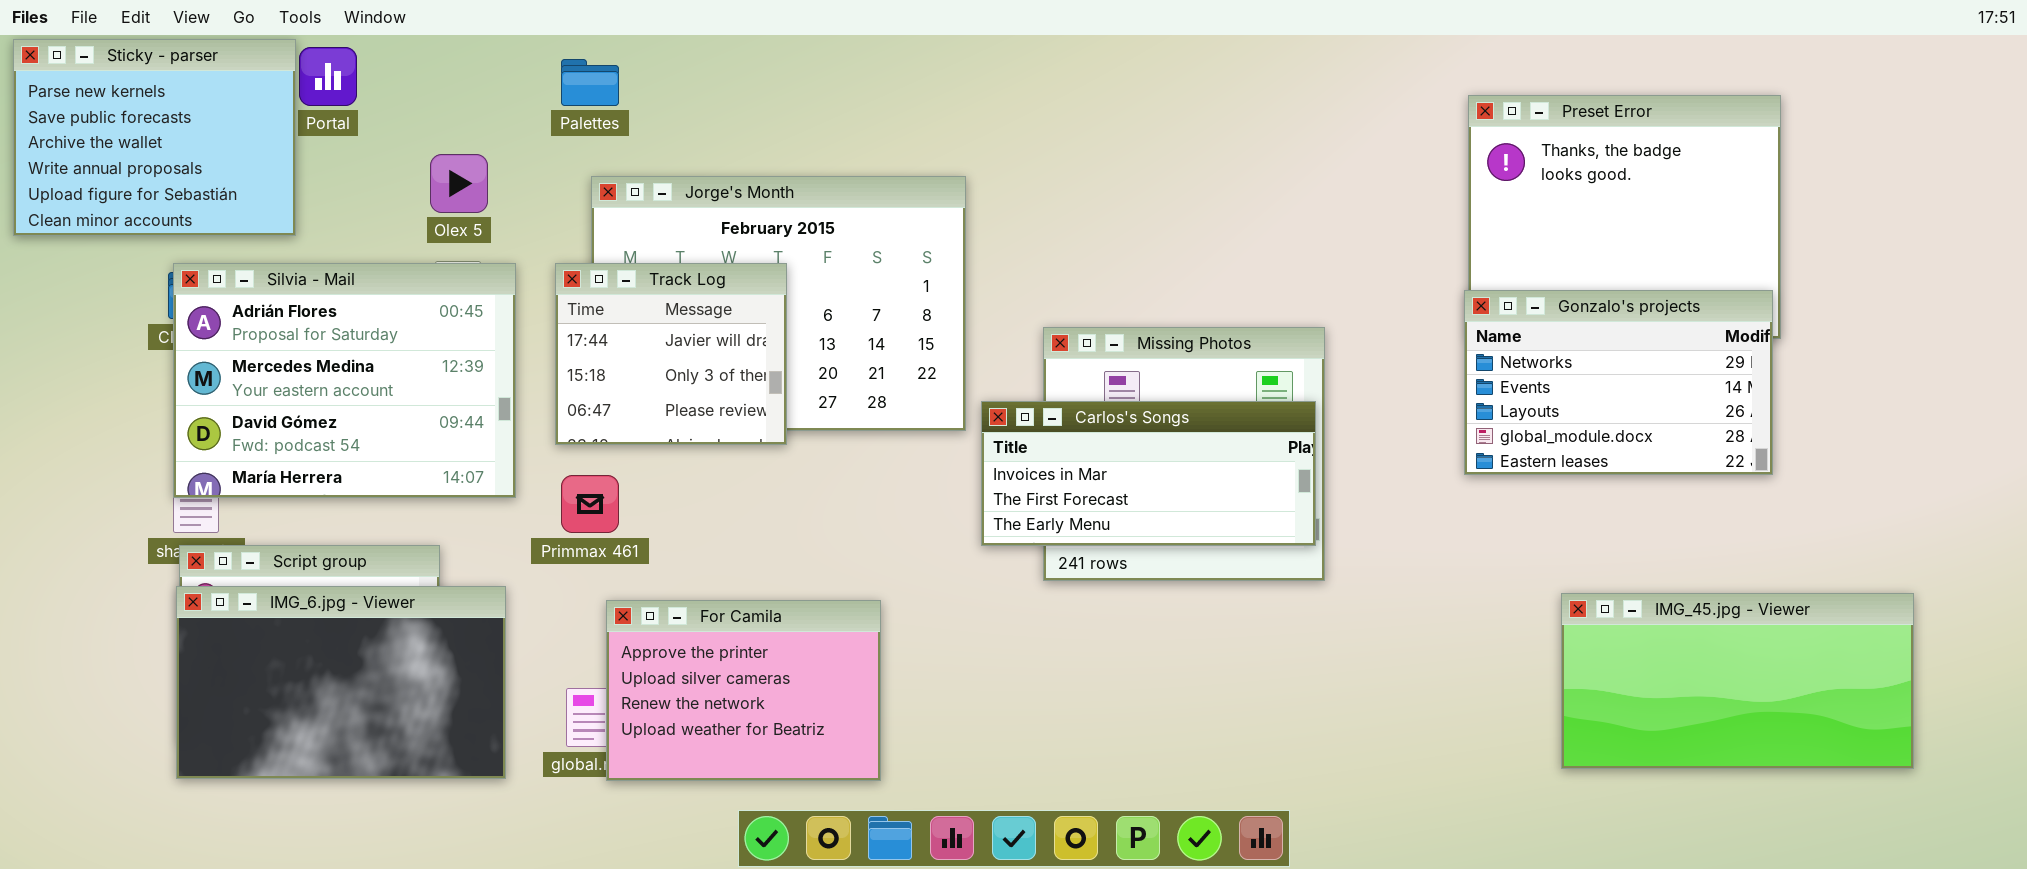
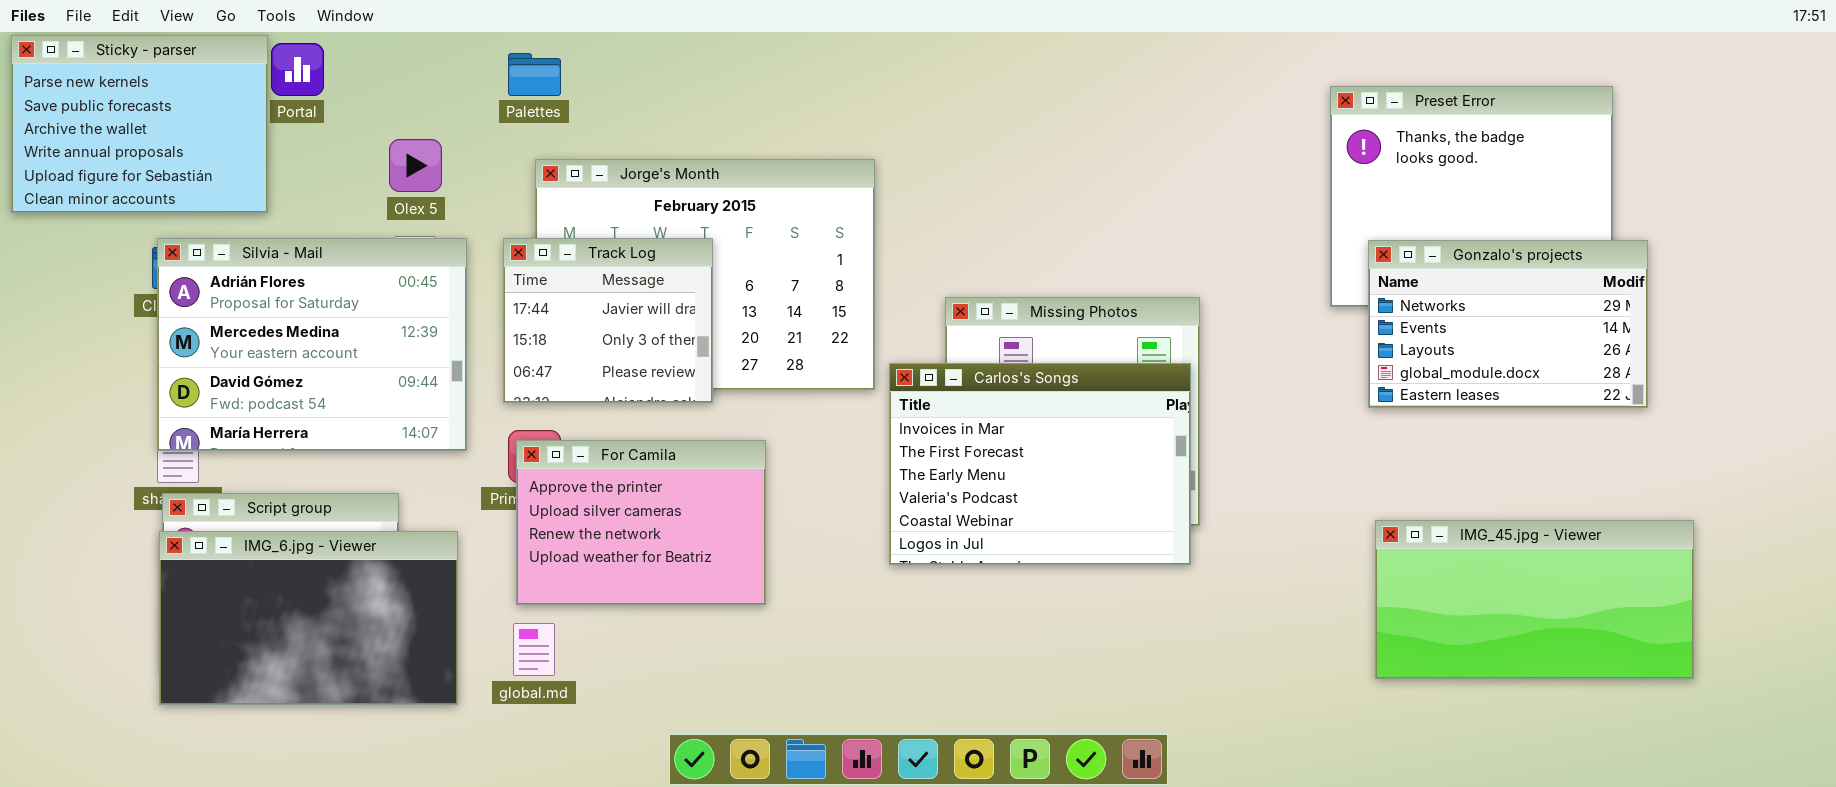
Gonzalo's projects: [1464,290,1773,475] -> [1368,240,1648,408], moved
Carlos's Songs: [981,401,1316,546] -> [889,363,1191,565], resized
IMG_45.jpg - Viewer: [1561,593,1914,769] -> [1375,520,1694,679], moved
For Camila: [606,600,881,781] -> [516,440,766,605], moved

